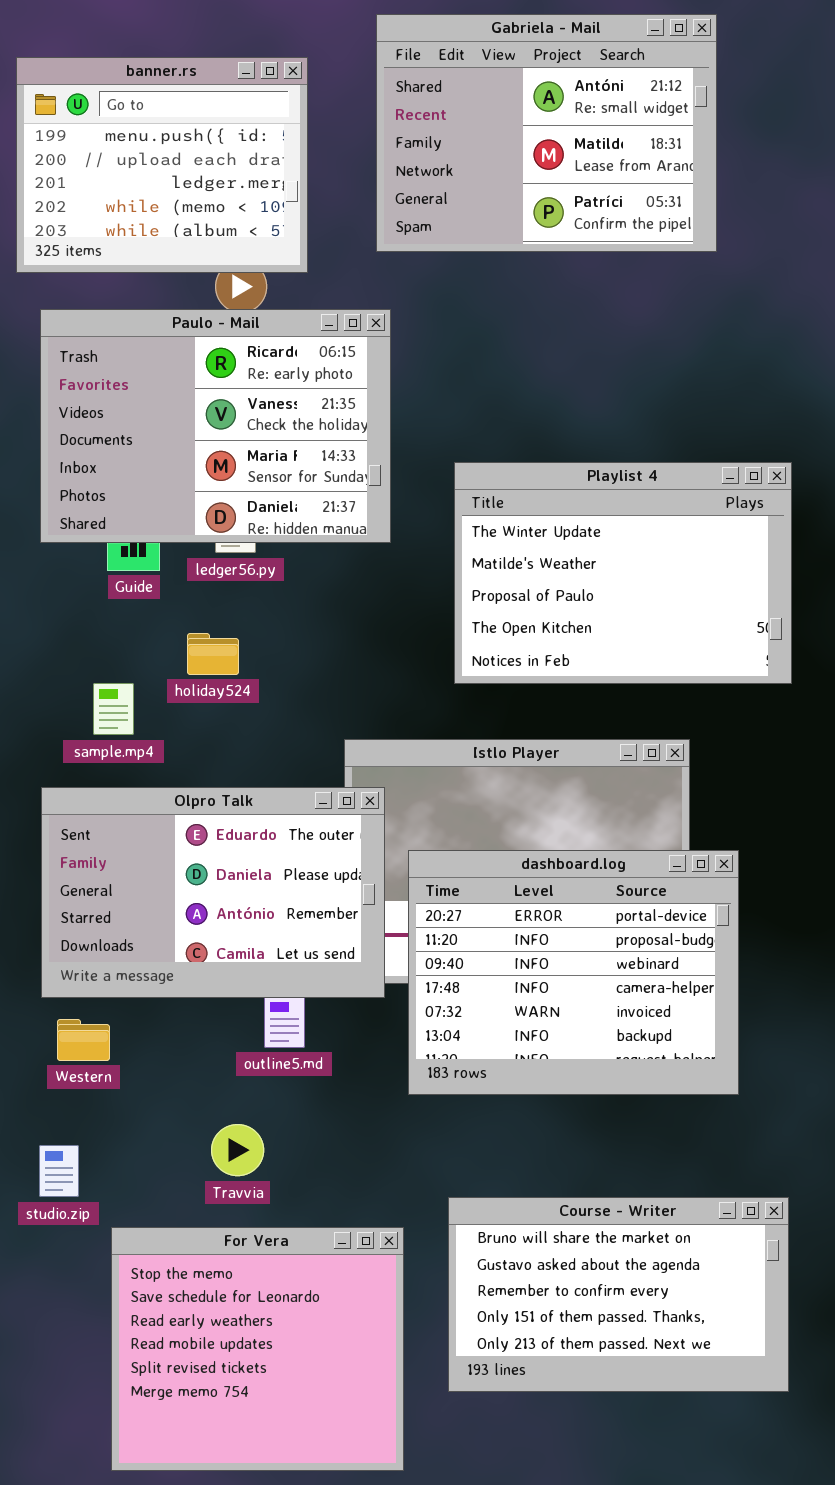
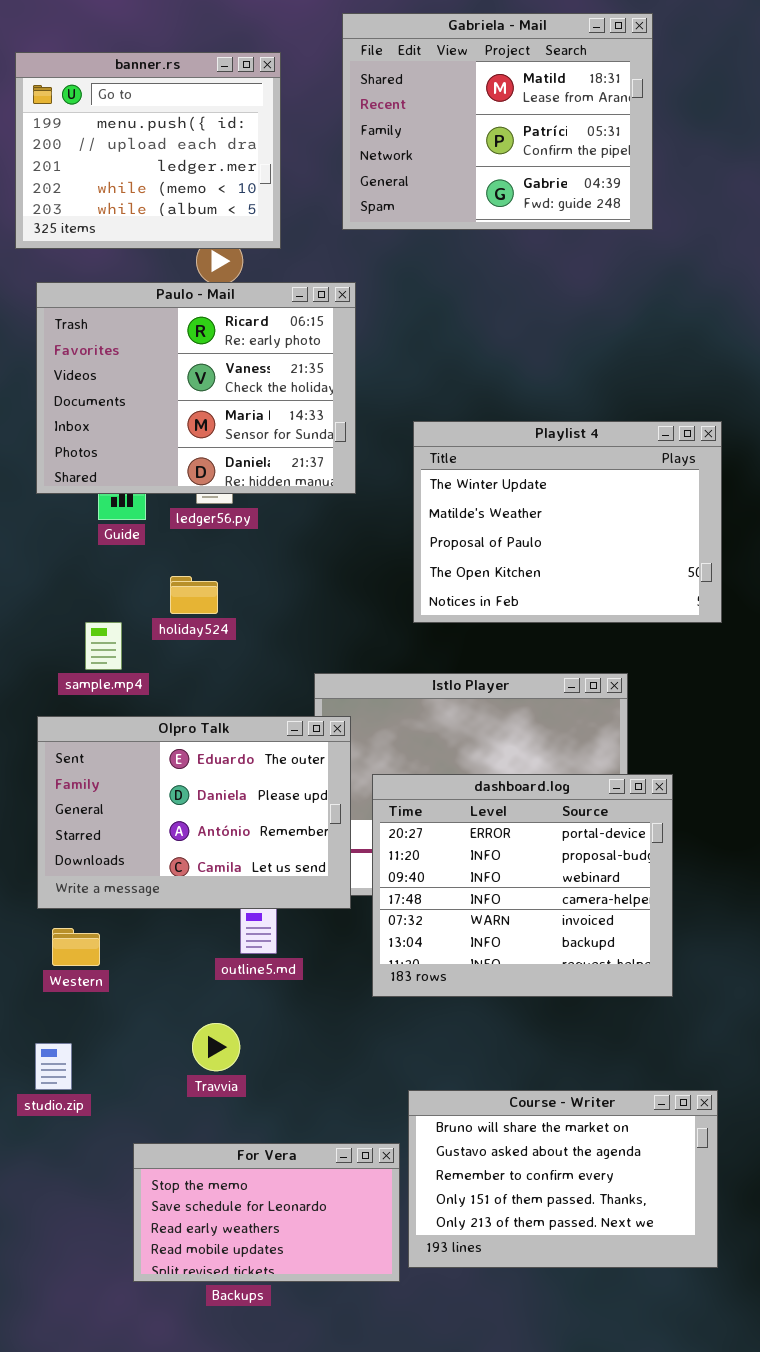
Gabriela - Mail: [376,14,717,252] -> [342,13,653,230], scrolled down 1 row
For Vera: [111,1227,404,1471] -> [133,1143,400,1282], moved, resized

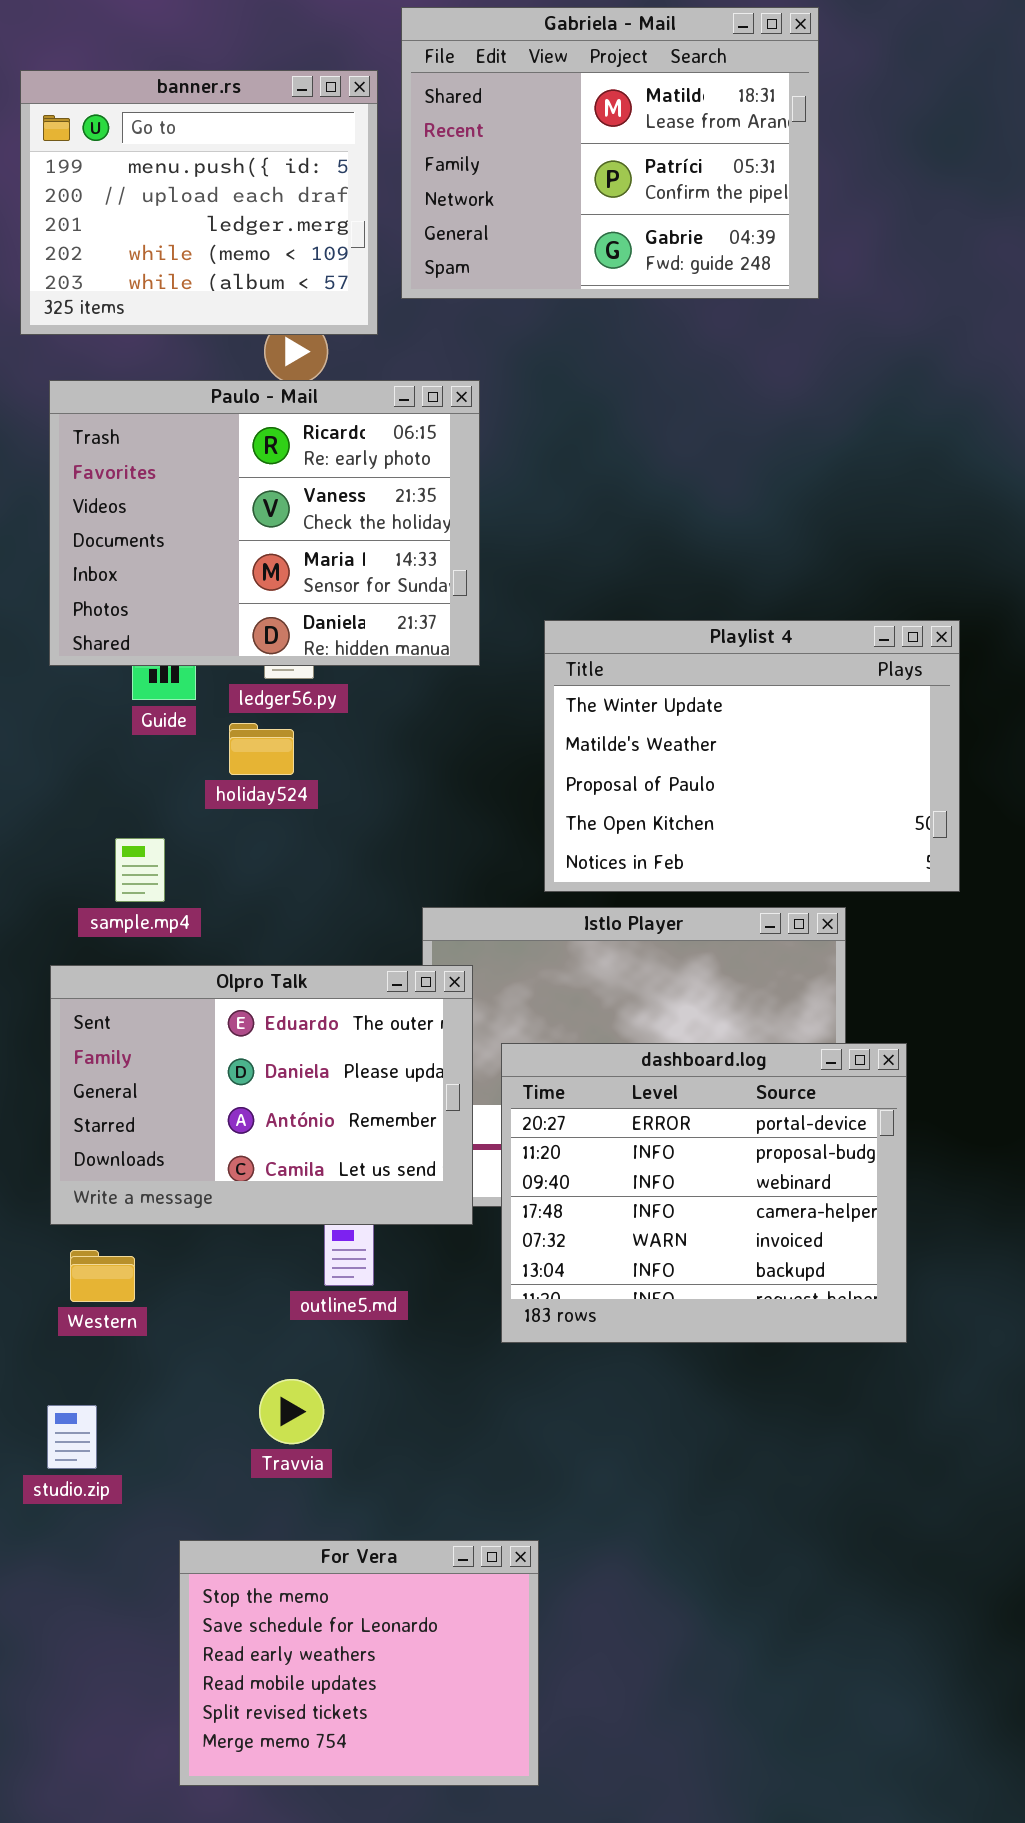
Gabriela - Mail: [342,13,653,230] -> [401,7,819,299], moved
Playlist 4: [413,421,722,623] -> [544,620,960,892], moved
holiday524: [170,576,218,614] -> [229,723,294,775], moved
Course - Writer: [408,1090,718,1268] -> none, closed
For Vera: [133,1143,400,1282] -> [179,1540,539,1786], resized

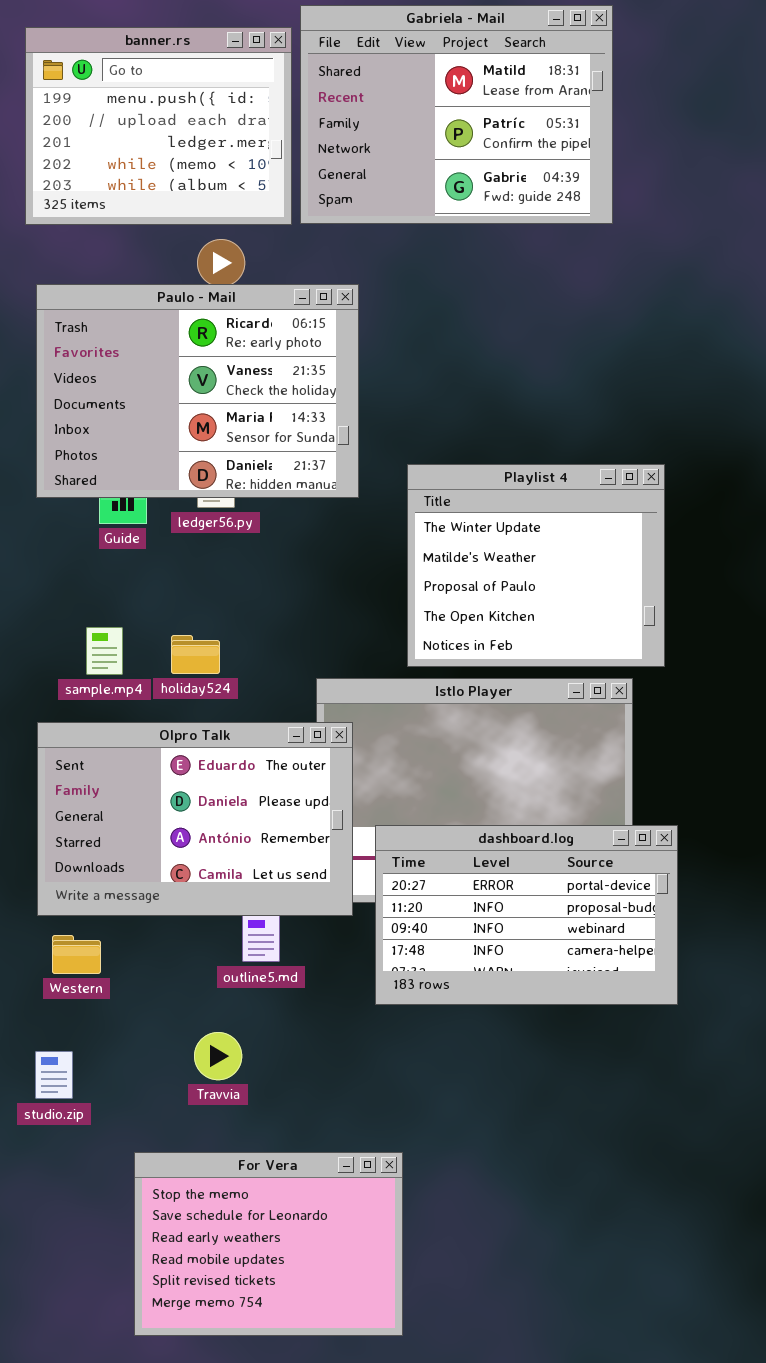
banner.rs: [20,70,378,335] -> [25,27,292,225], moved
Playlist 4: [544,620,960,892] -> [407,464,665,667], resized
holiday524: [229,723,294,775] -> [171,635,220,674], moved
dashboard.log: [501,1043,907,1343] -> [375,825,678,1005], resized

